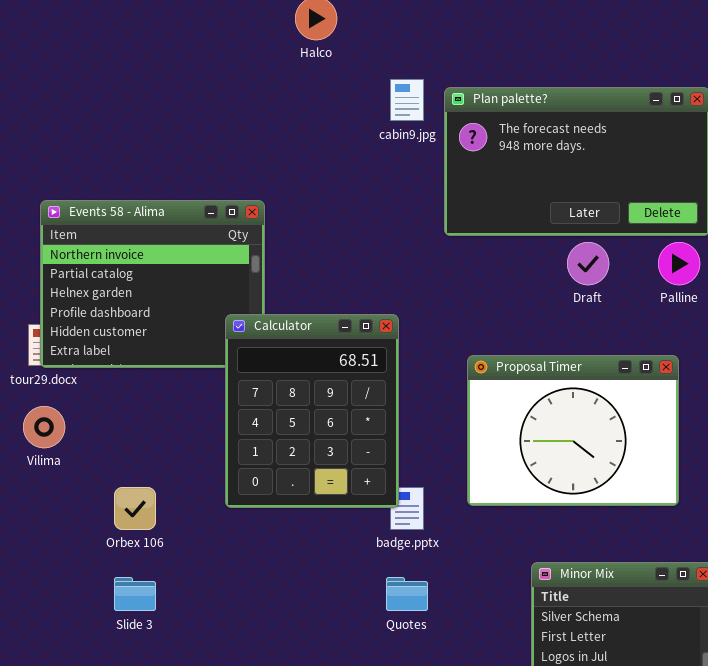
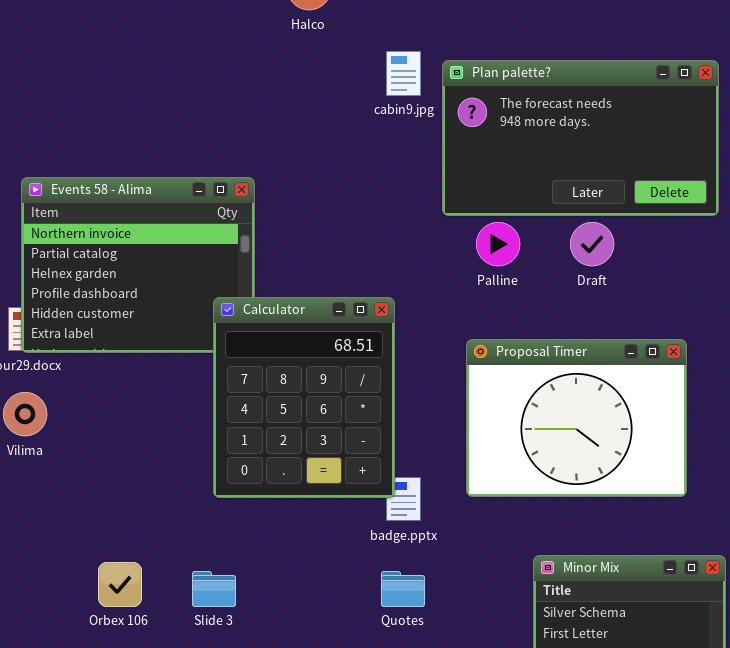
Palline: [658,242,700,285] -> [476,222,520,266], moved
Orbex 106: [114,487,156,530] -> [98,562,142,607], moved
Slide 3: [114,577,156,611] -> [192,571,236,607], moved

